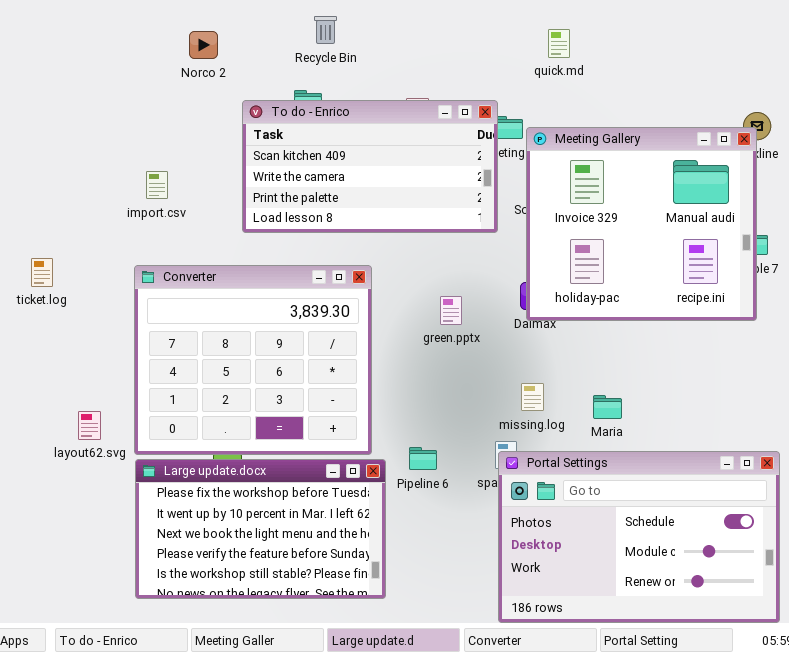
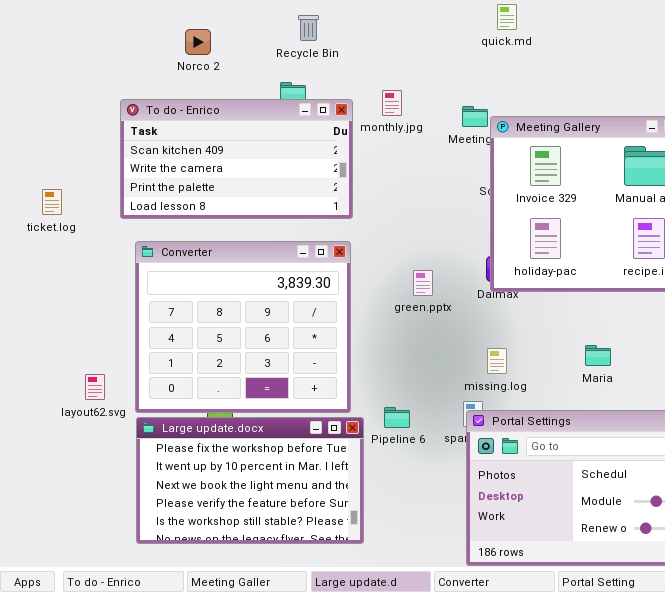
quick.md: [548,29,570,58] -> [497,4,517,30], moved
To do - Enrico: [242,100,498,233] -> [120,99,353,219], moved
ticket.log: [31,258,53,287] -> [42,189,62,215], moved
Maria: [593,395,622,419] -> [585,345,611,366], moved

